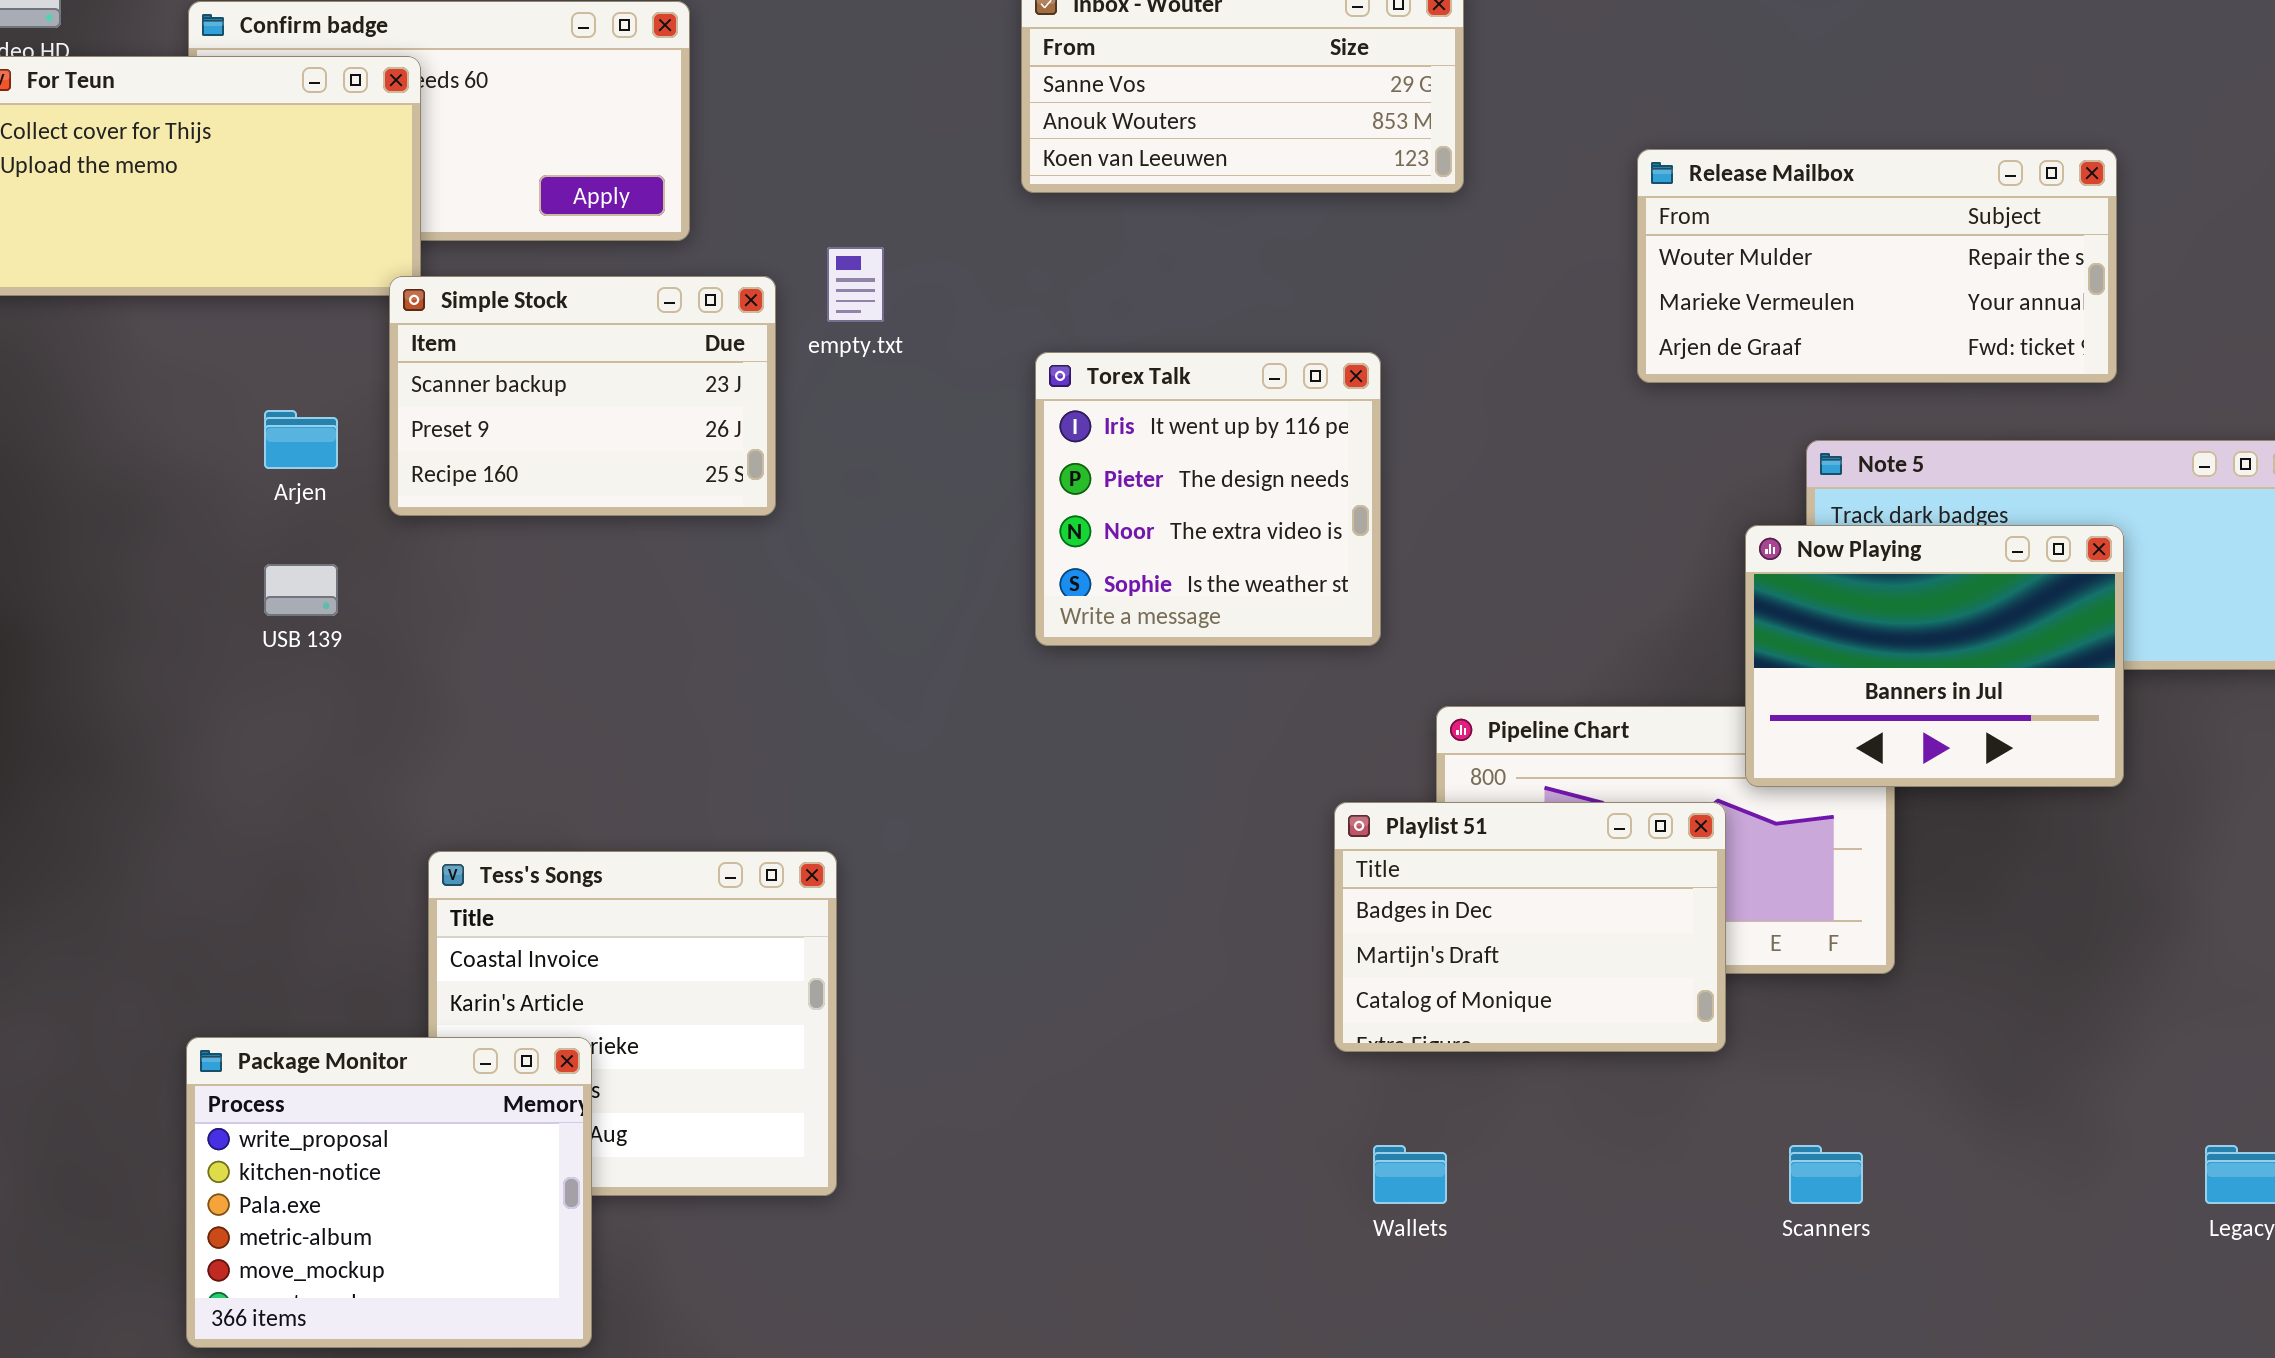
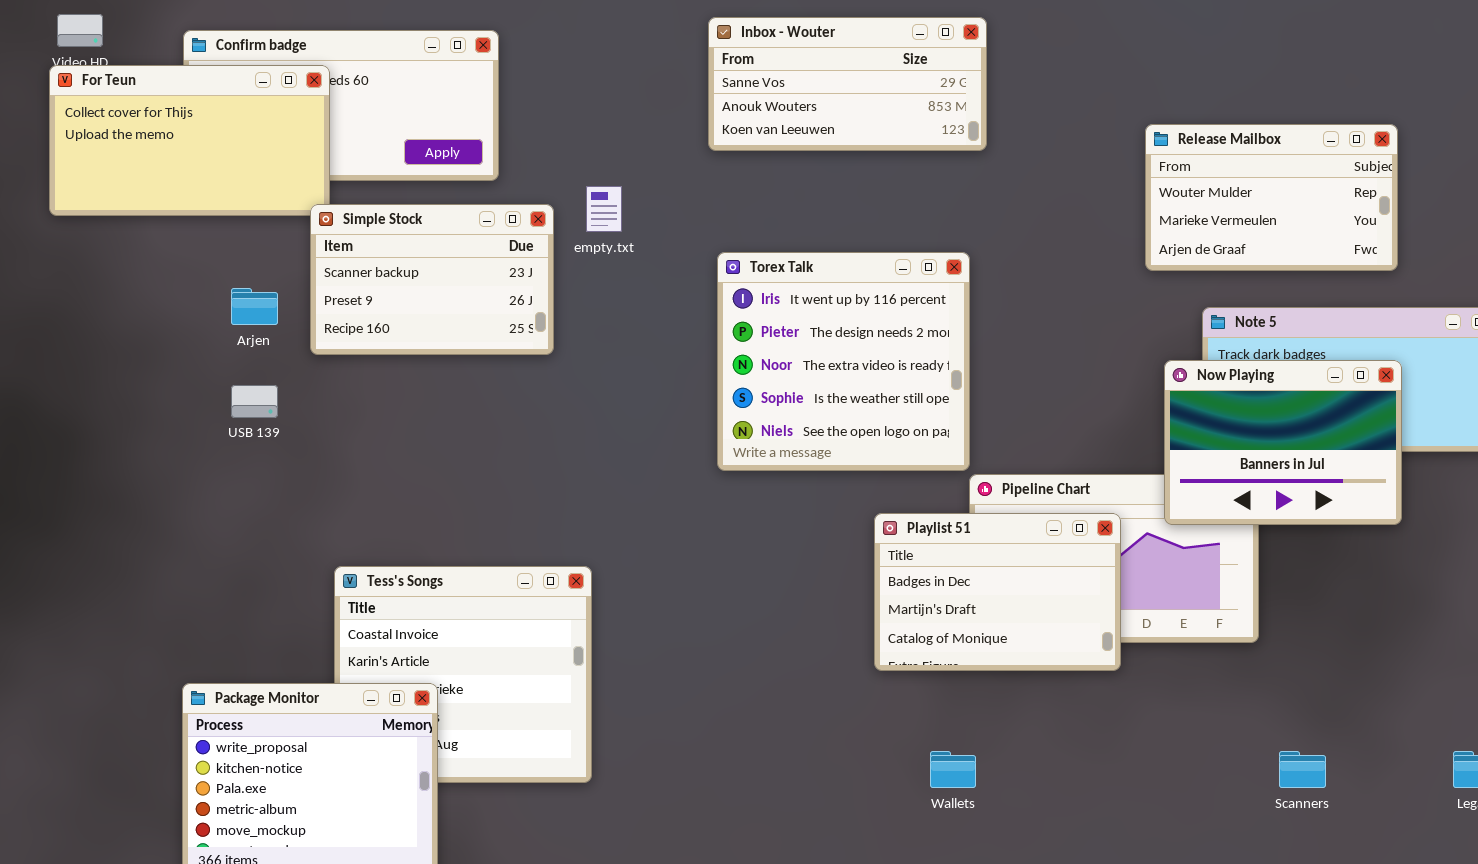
Release Mailbox: [1637,149,2117,383] -> [1145,124,1398,271], resized
Torex Talk: [1035,352,1381,646] -> [717,252,970,471], resized
Playlist 51: [1334,802,1726,1052] -> [874,513,1121,671], moved
Scanners: [1789,1145,1863,1204] -> [1279,751,1326,788], moved

